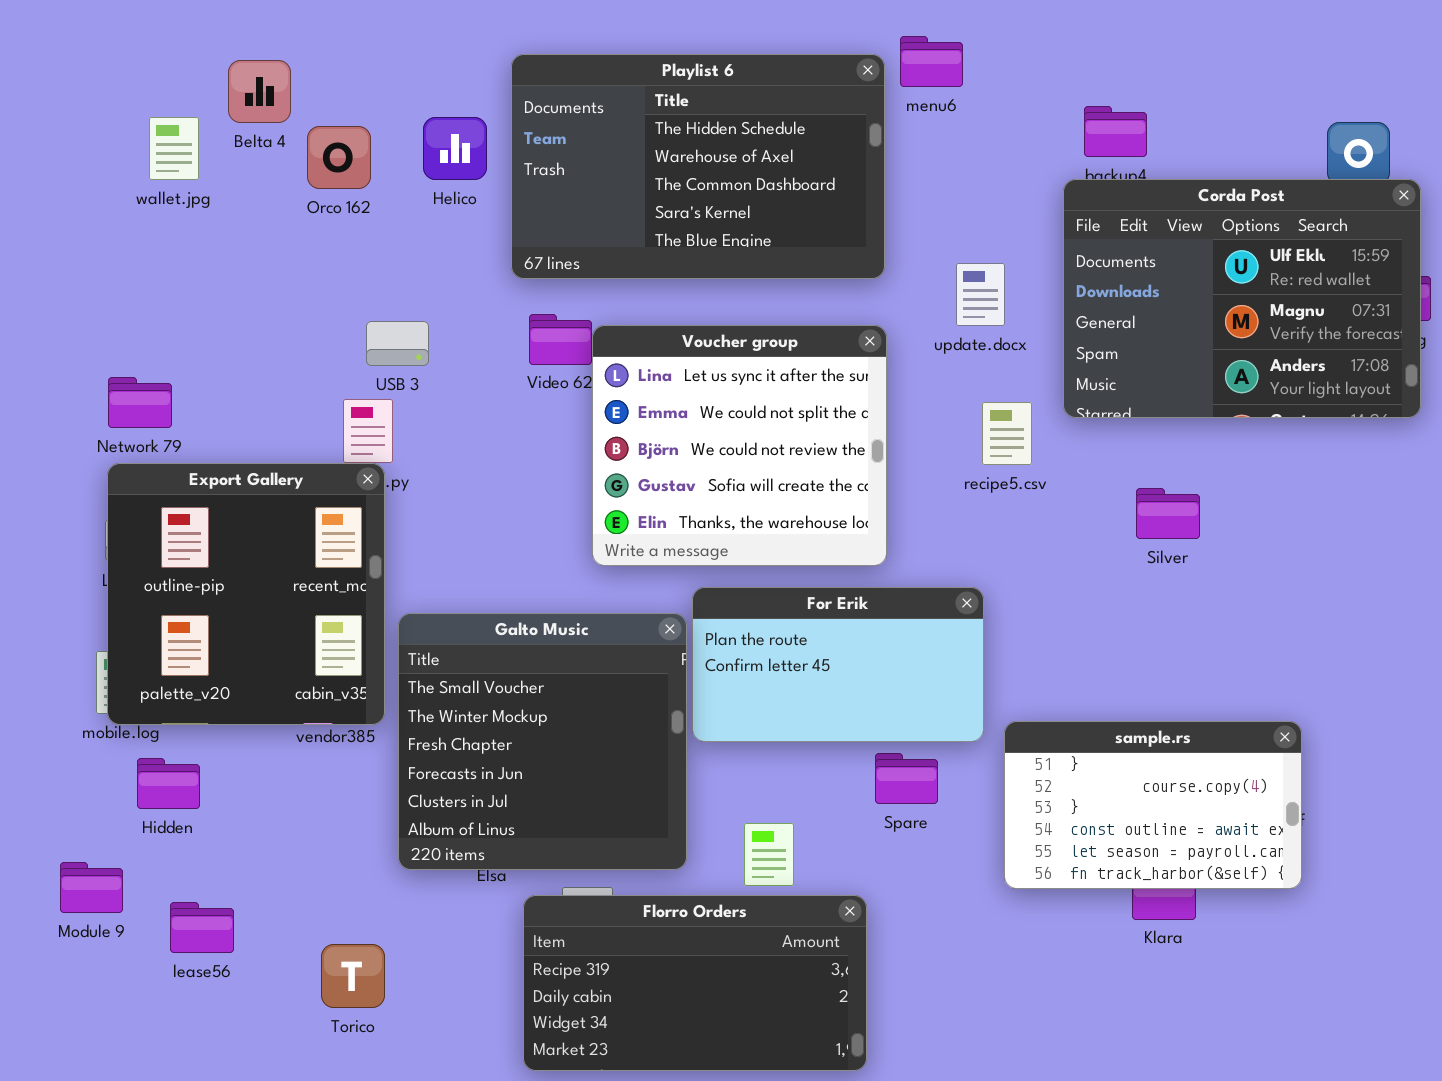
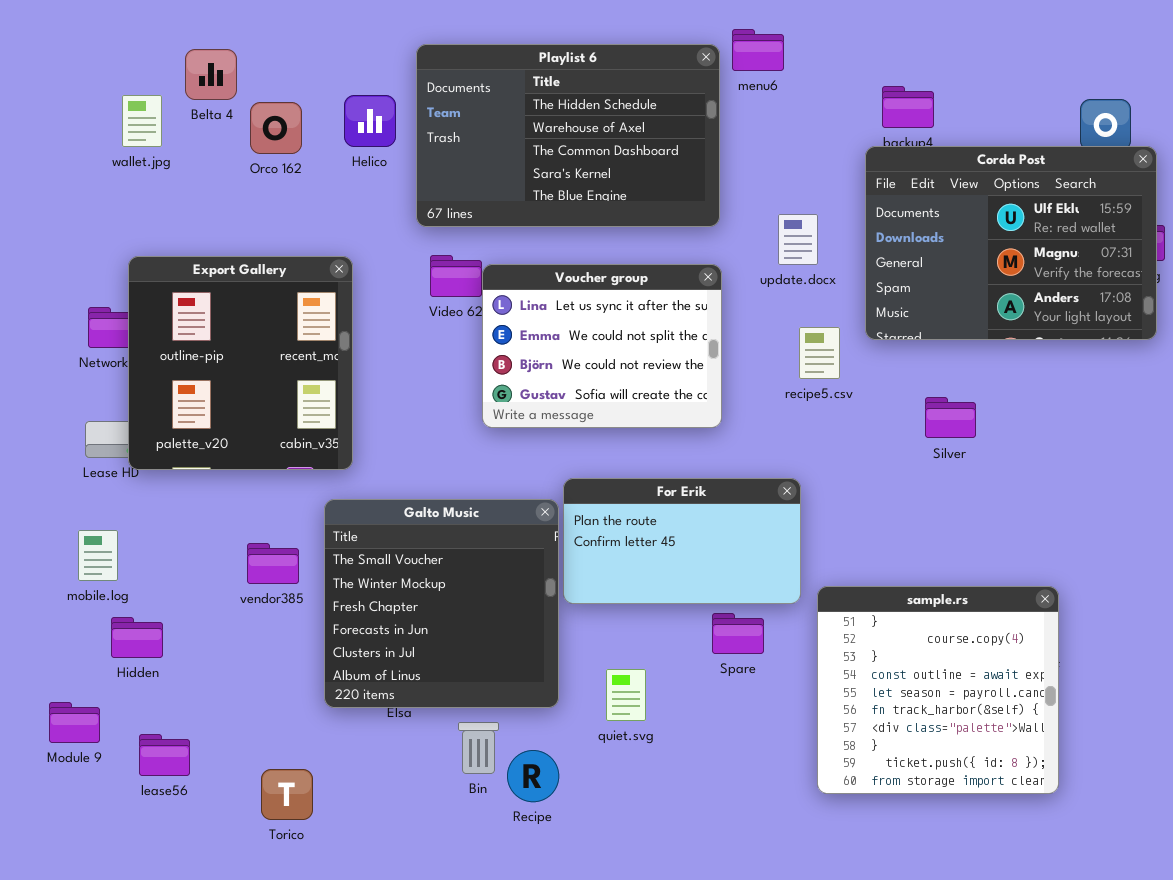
Voucher group: [592,325,887,566] -> [482,264,722,428], resized
Export Gallery: [107,463,385,725] -> [128,256,353,470], moved
sample.rs: [1004,721,1302,889] -> [817,586,1059,794], resized
Florro Orders: [523,895,867,1071] -> none, closed

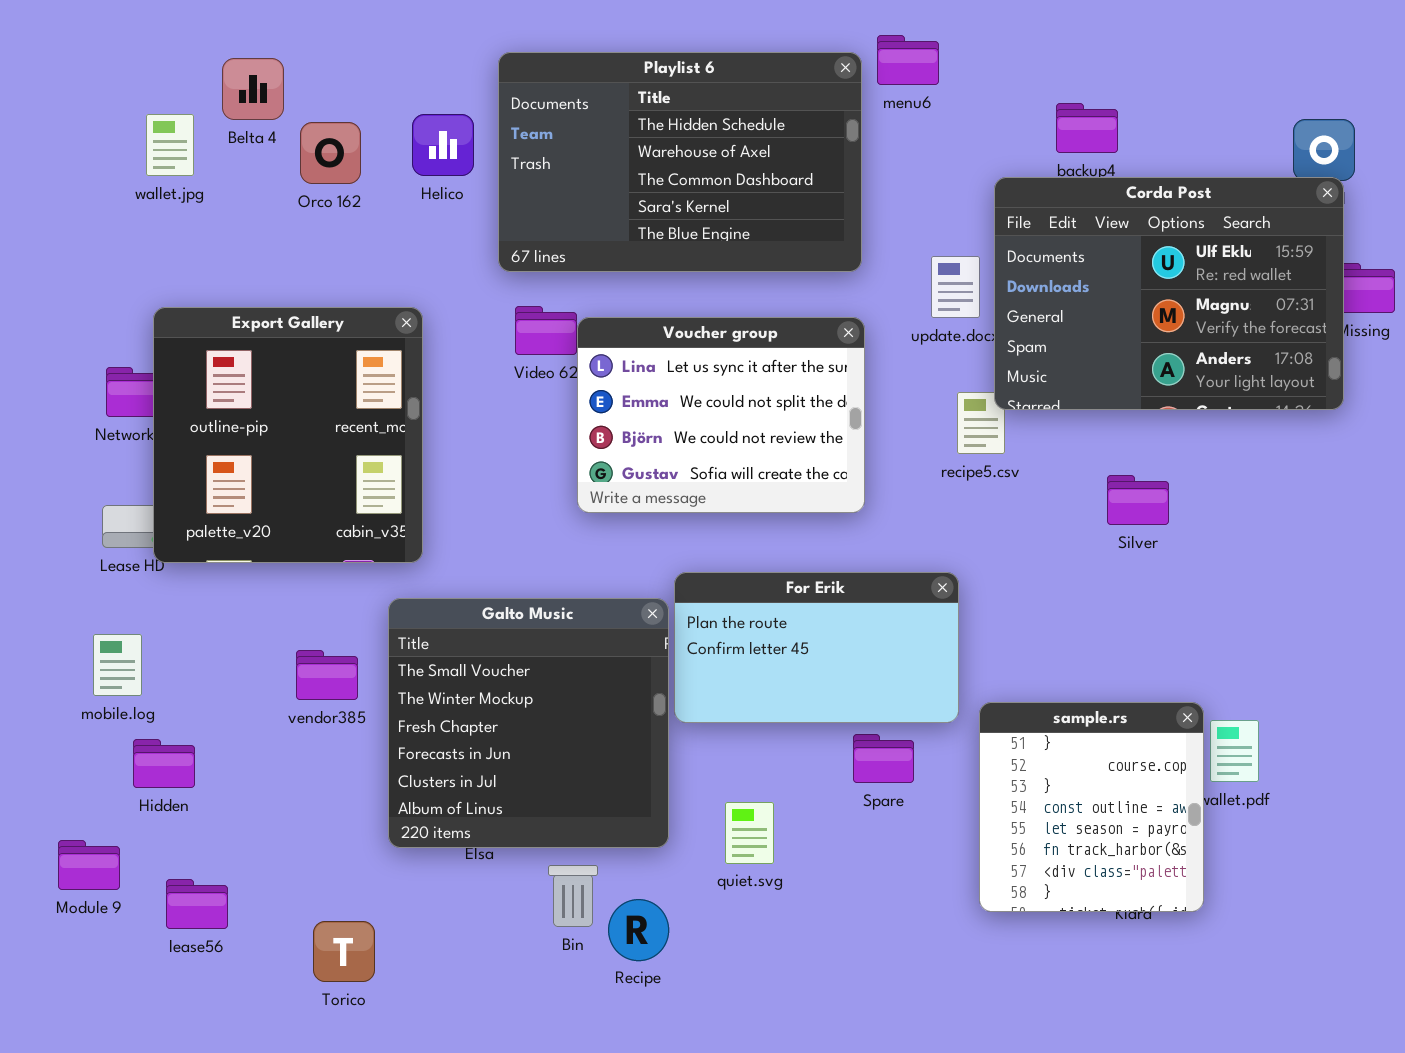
Corda Post: [865,146,1157,340] -> [994,177,1344,410], moved
sample.rs: [817,586,1059,794] -> [979,702,1204,912], resized

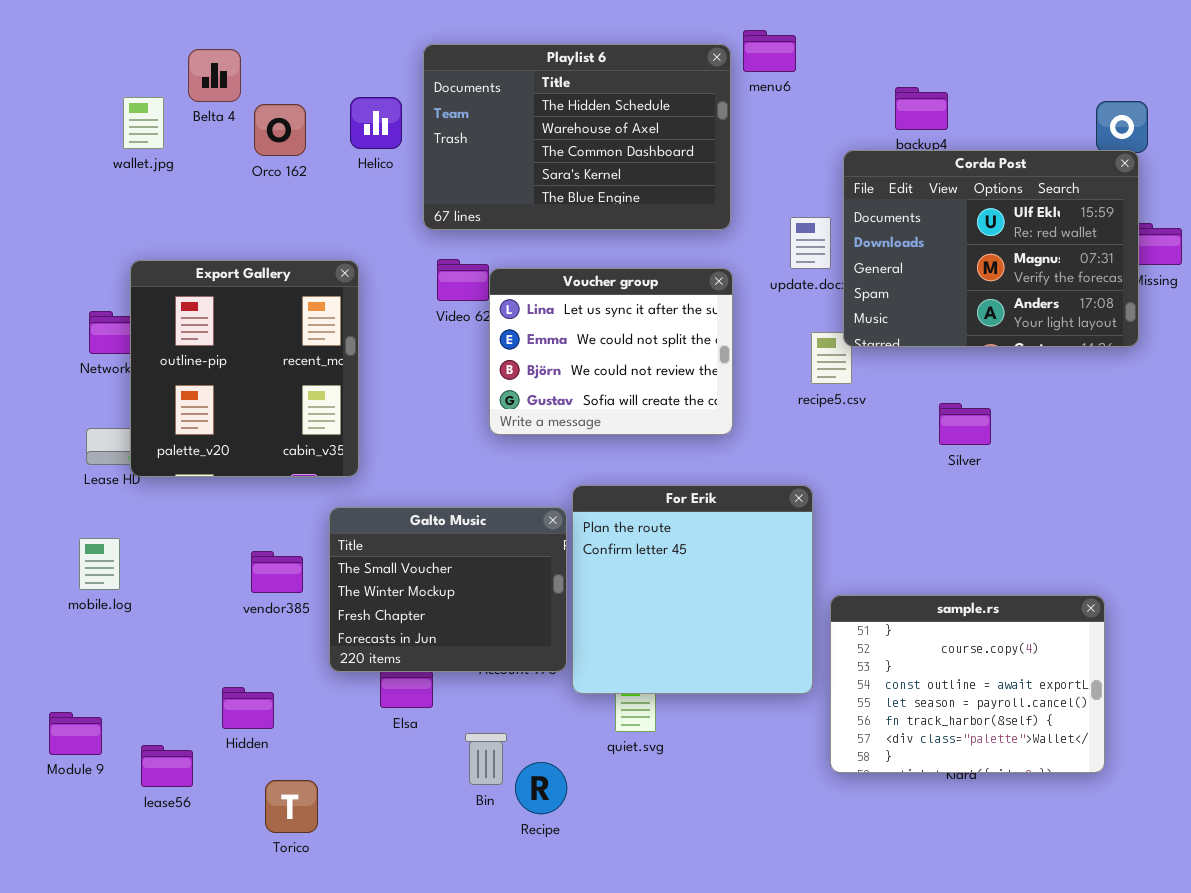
For Erik: [674,572,959,723] -> [572,485,813,694], resized
Galto Music: [388,598,669,848] -> [329,507,567,672], resized
sample.rs: [979,702,1204,912] -> [830,595,1105,773], resized
Hidden: [133,739,195,788] -> [222,687,274,729], moved

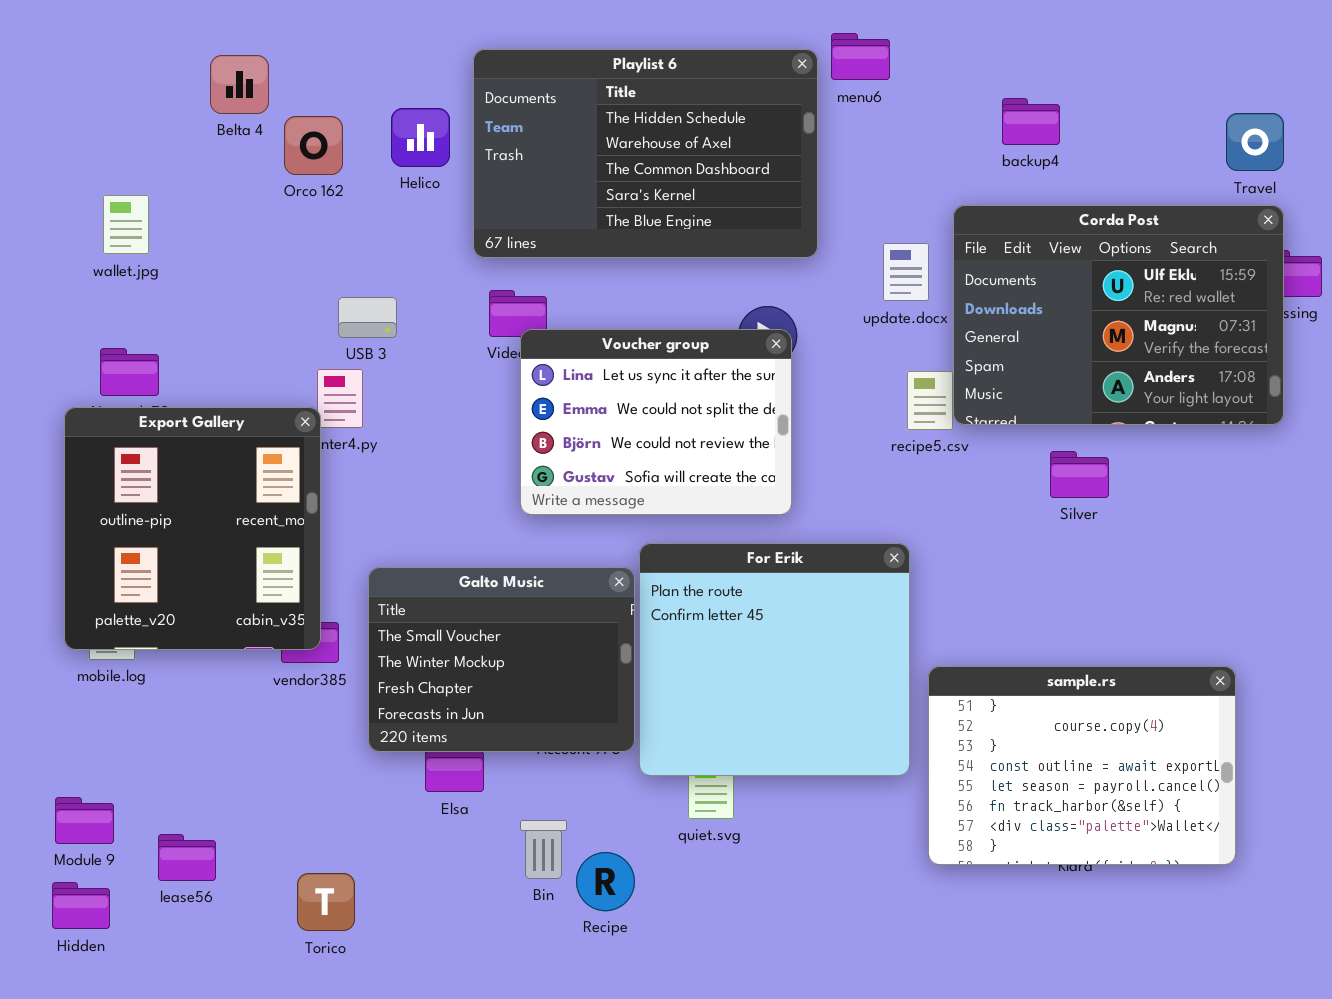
wallet.jpg: [123,97,164,149] -> [103,195,149,254], moved
Corda Post: [843,150,1139,347] -> [953,205,1284,425], moved
Export Gallery: [130,260,359,477] -> [64,407,321,650], moved
Voucher group: [489,268,733,435] -> [520,329,792,515], moved
Hidden: [222,687,274,729] -> [52,882,110,929], moved

